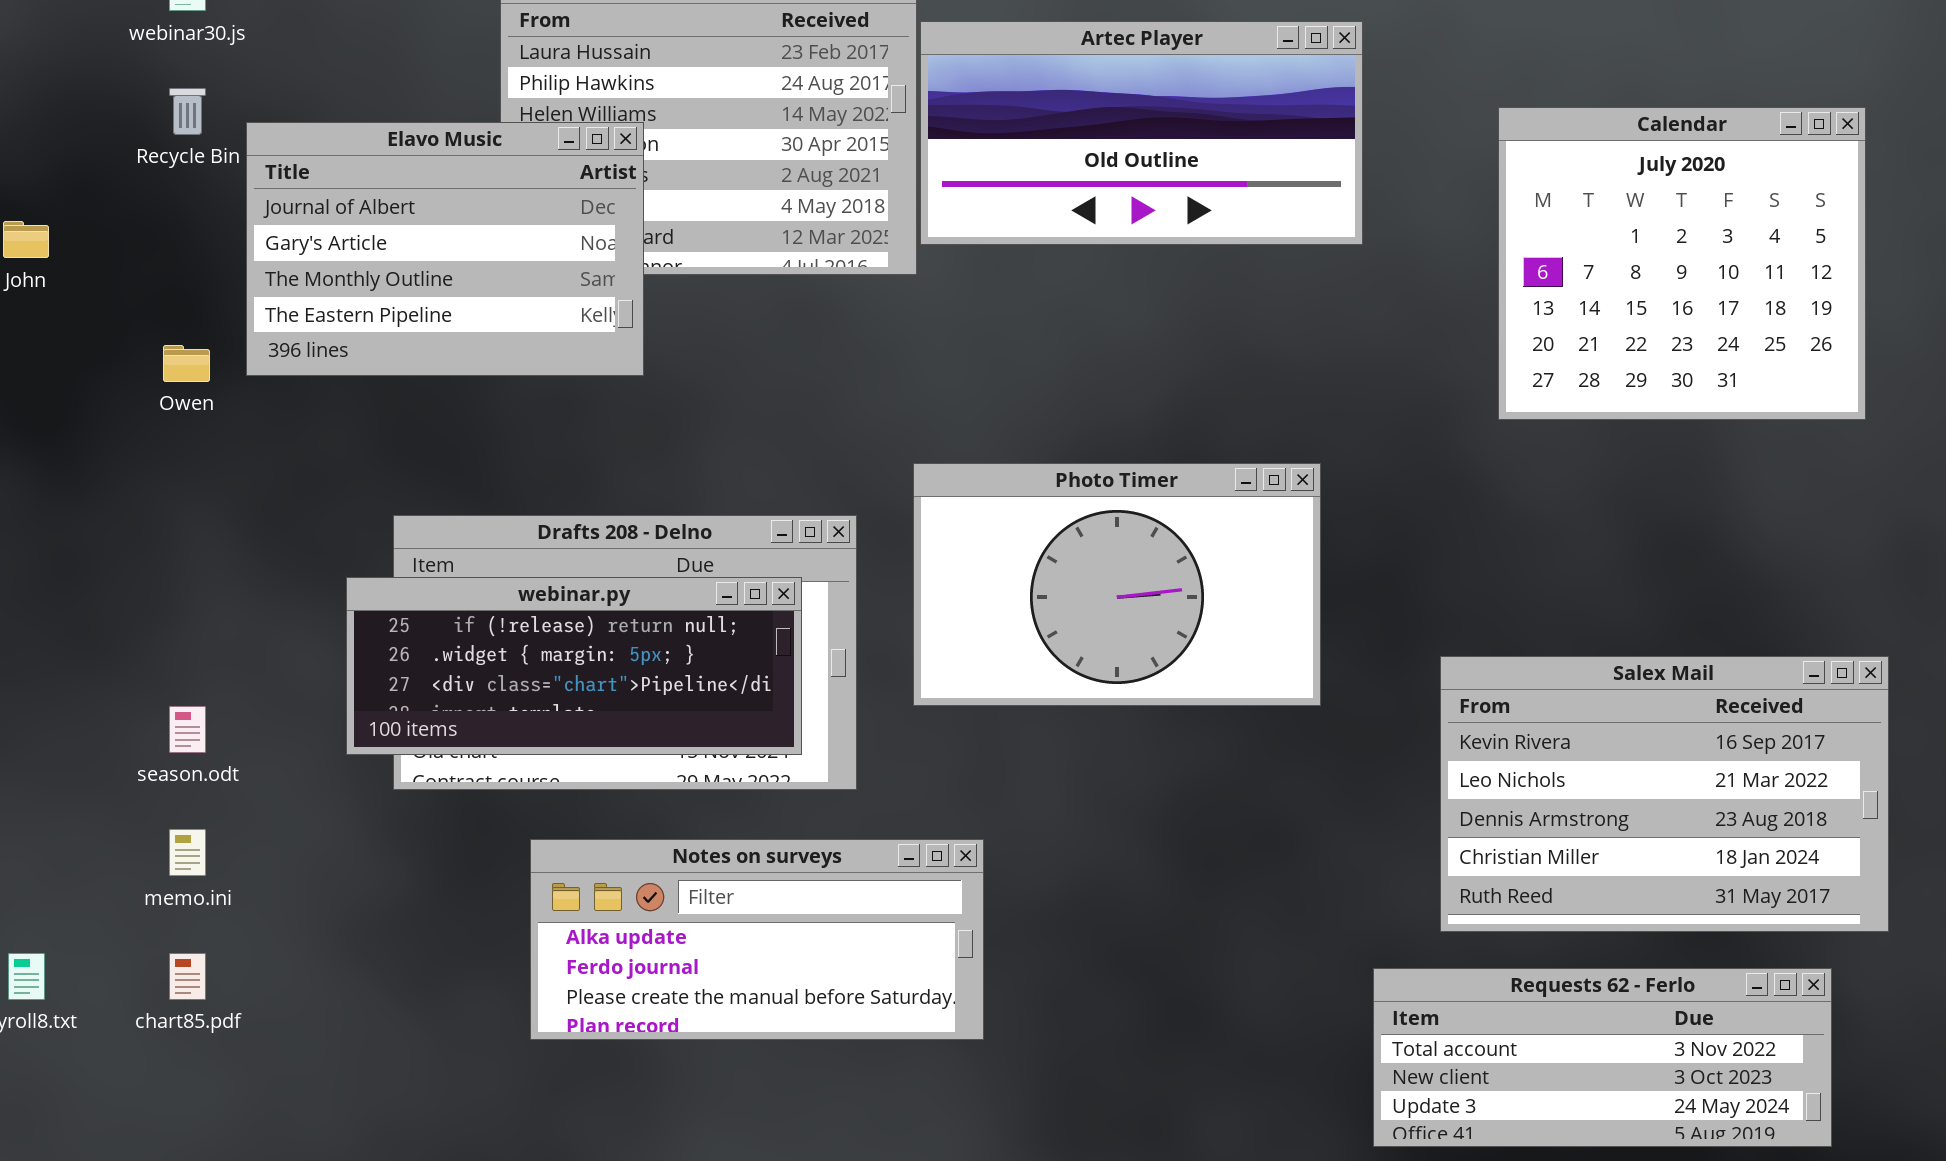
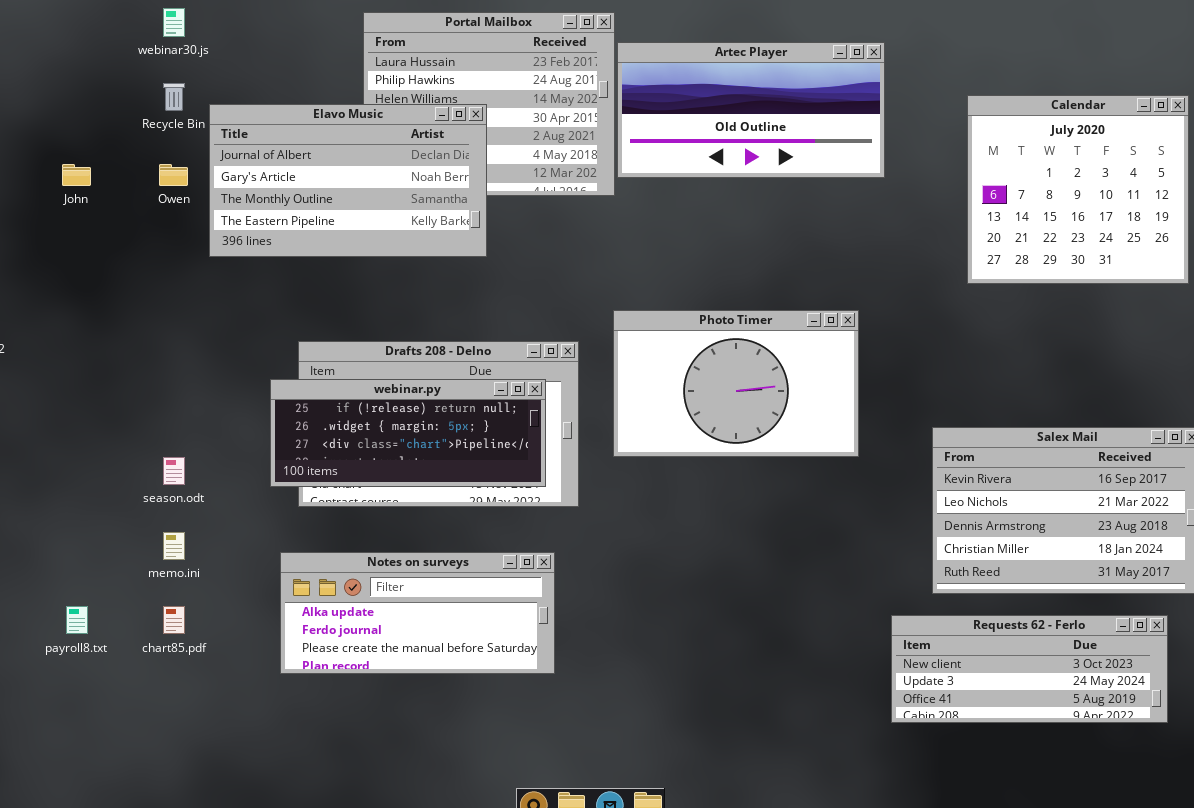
Elavo Music: [246,122,644,376] -> [209,104,487,257], resized
Owen: [163,345,210,382] -> [159,164,188,186], moved
Notes on surveys: [530,839,984,1040] -> [280,552,555,674], moved
Requests 62 - Ferlo: [1373,968,1832,1147] -> [891,615,1168,723], scrolled down 1 row

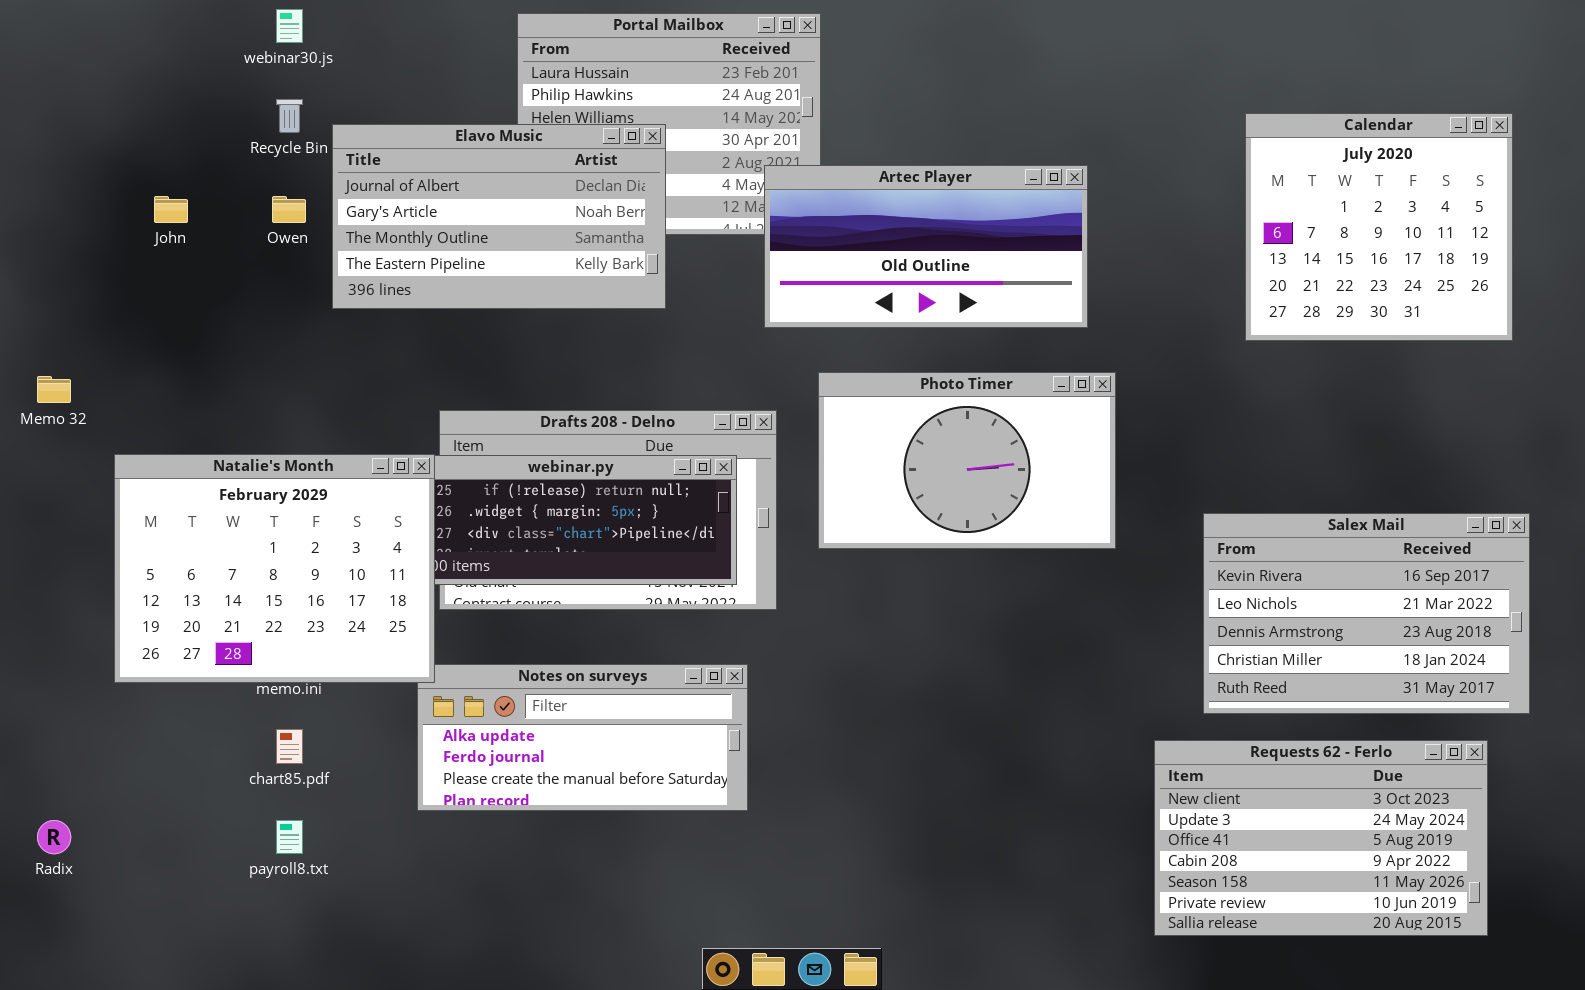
Artec Player: [617,42,885,178] -> [764,165,1088,328], moved
Natalie's Month: none -> [114,454,435,683], opened
payroll8.txt: [66,606,88,634] -> [276,820,303,854], moved
Requests 62 - Ferlo: [891,615,1168,723] -> [1154,740,1488,936], resized

